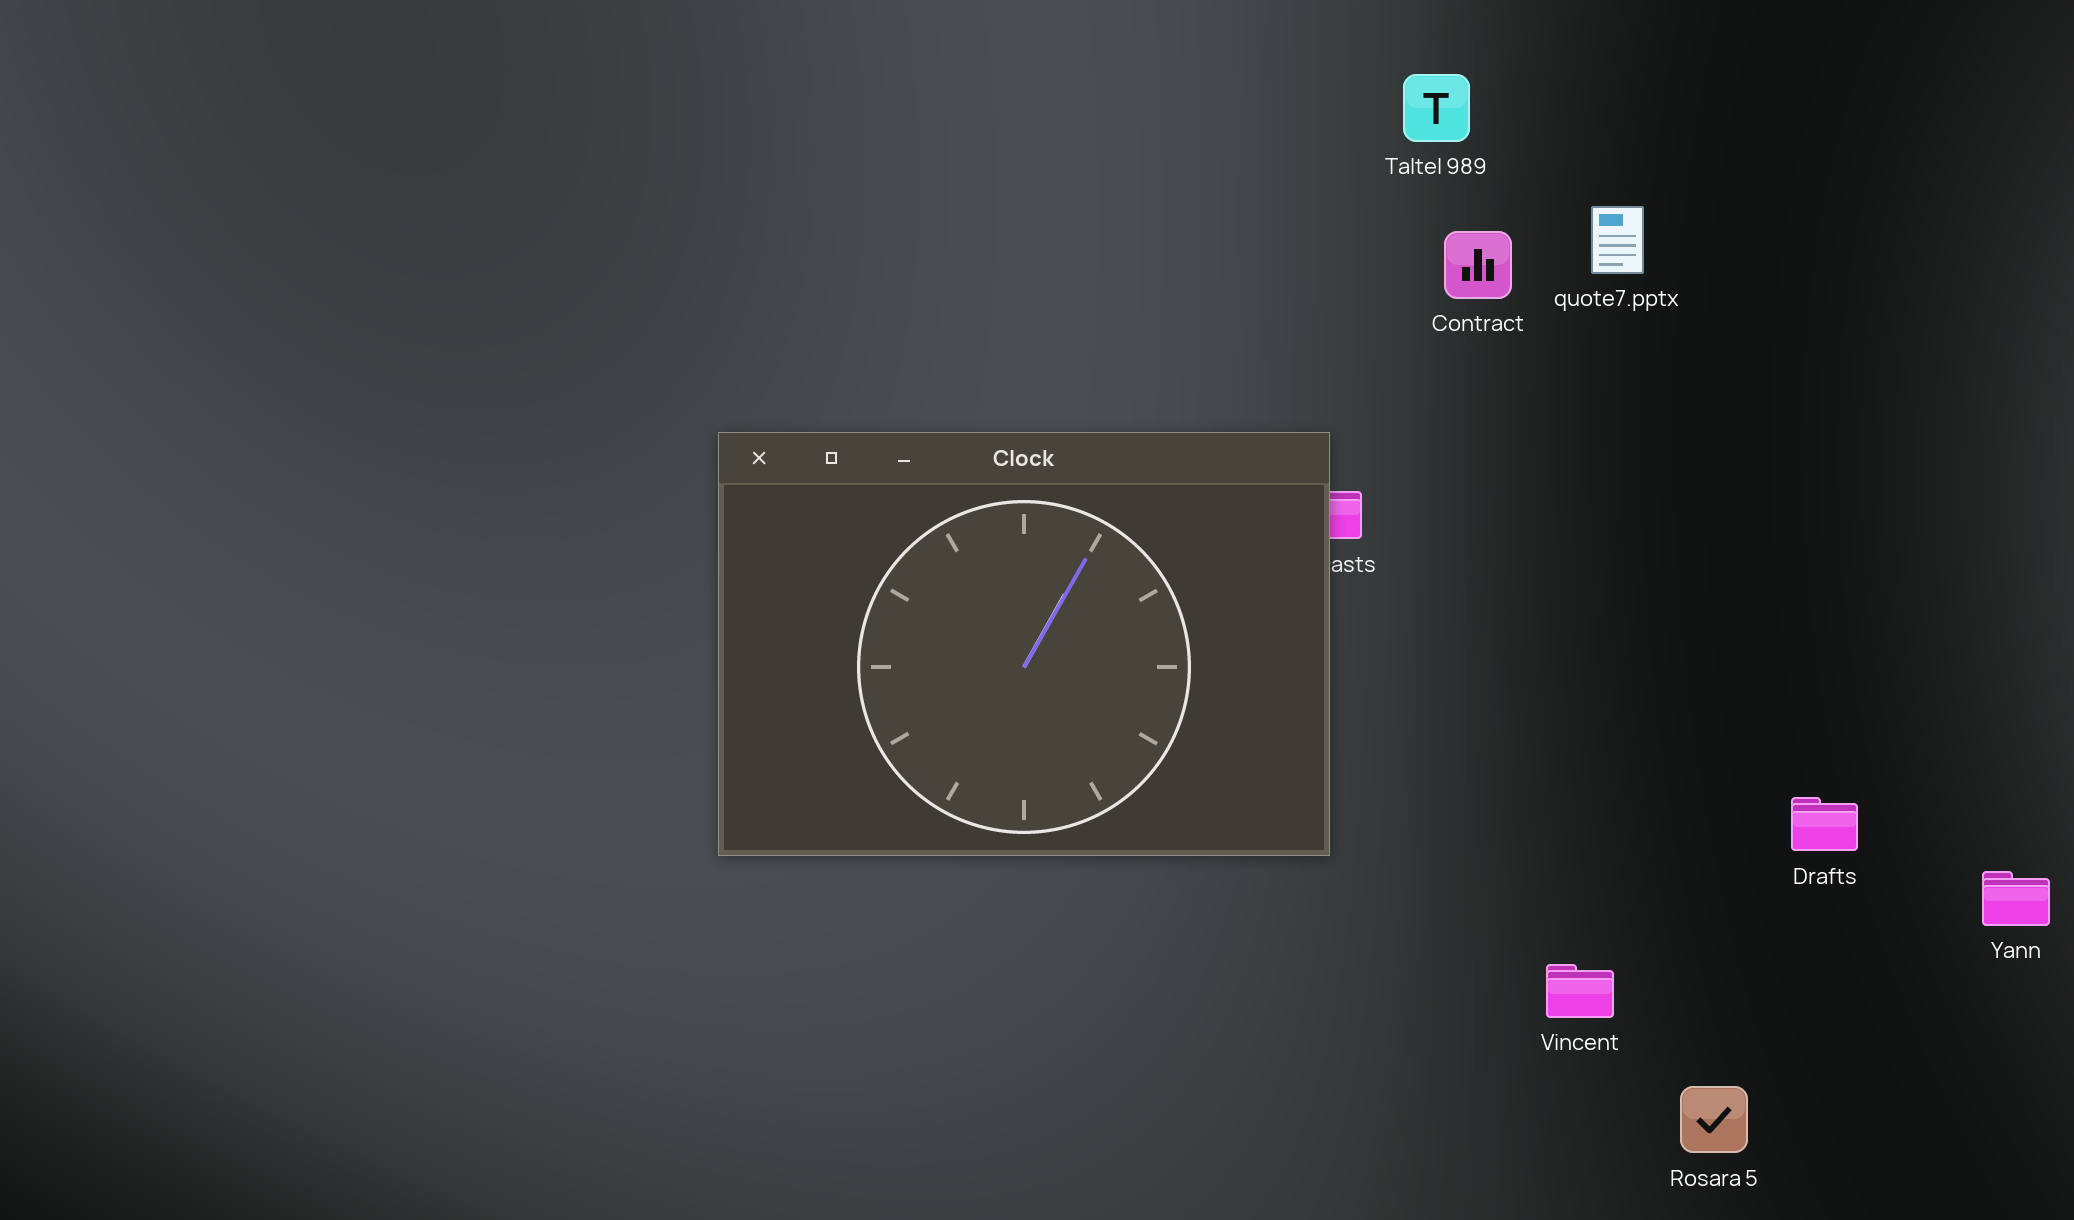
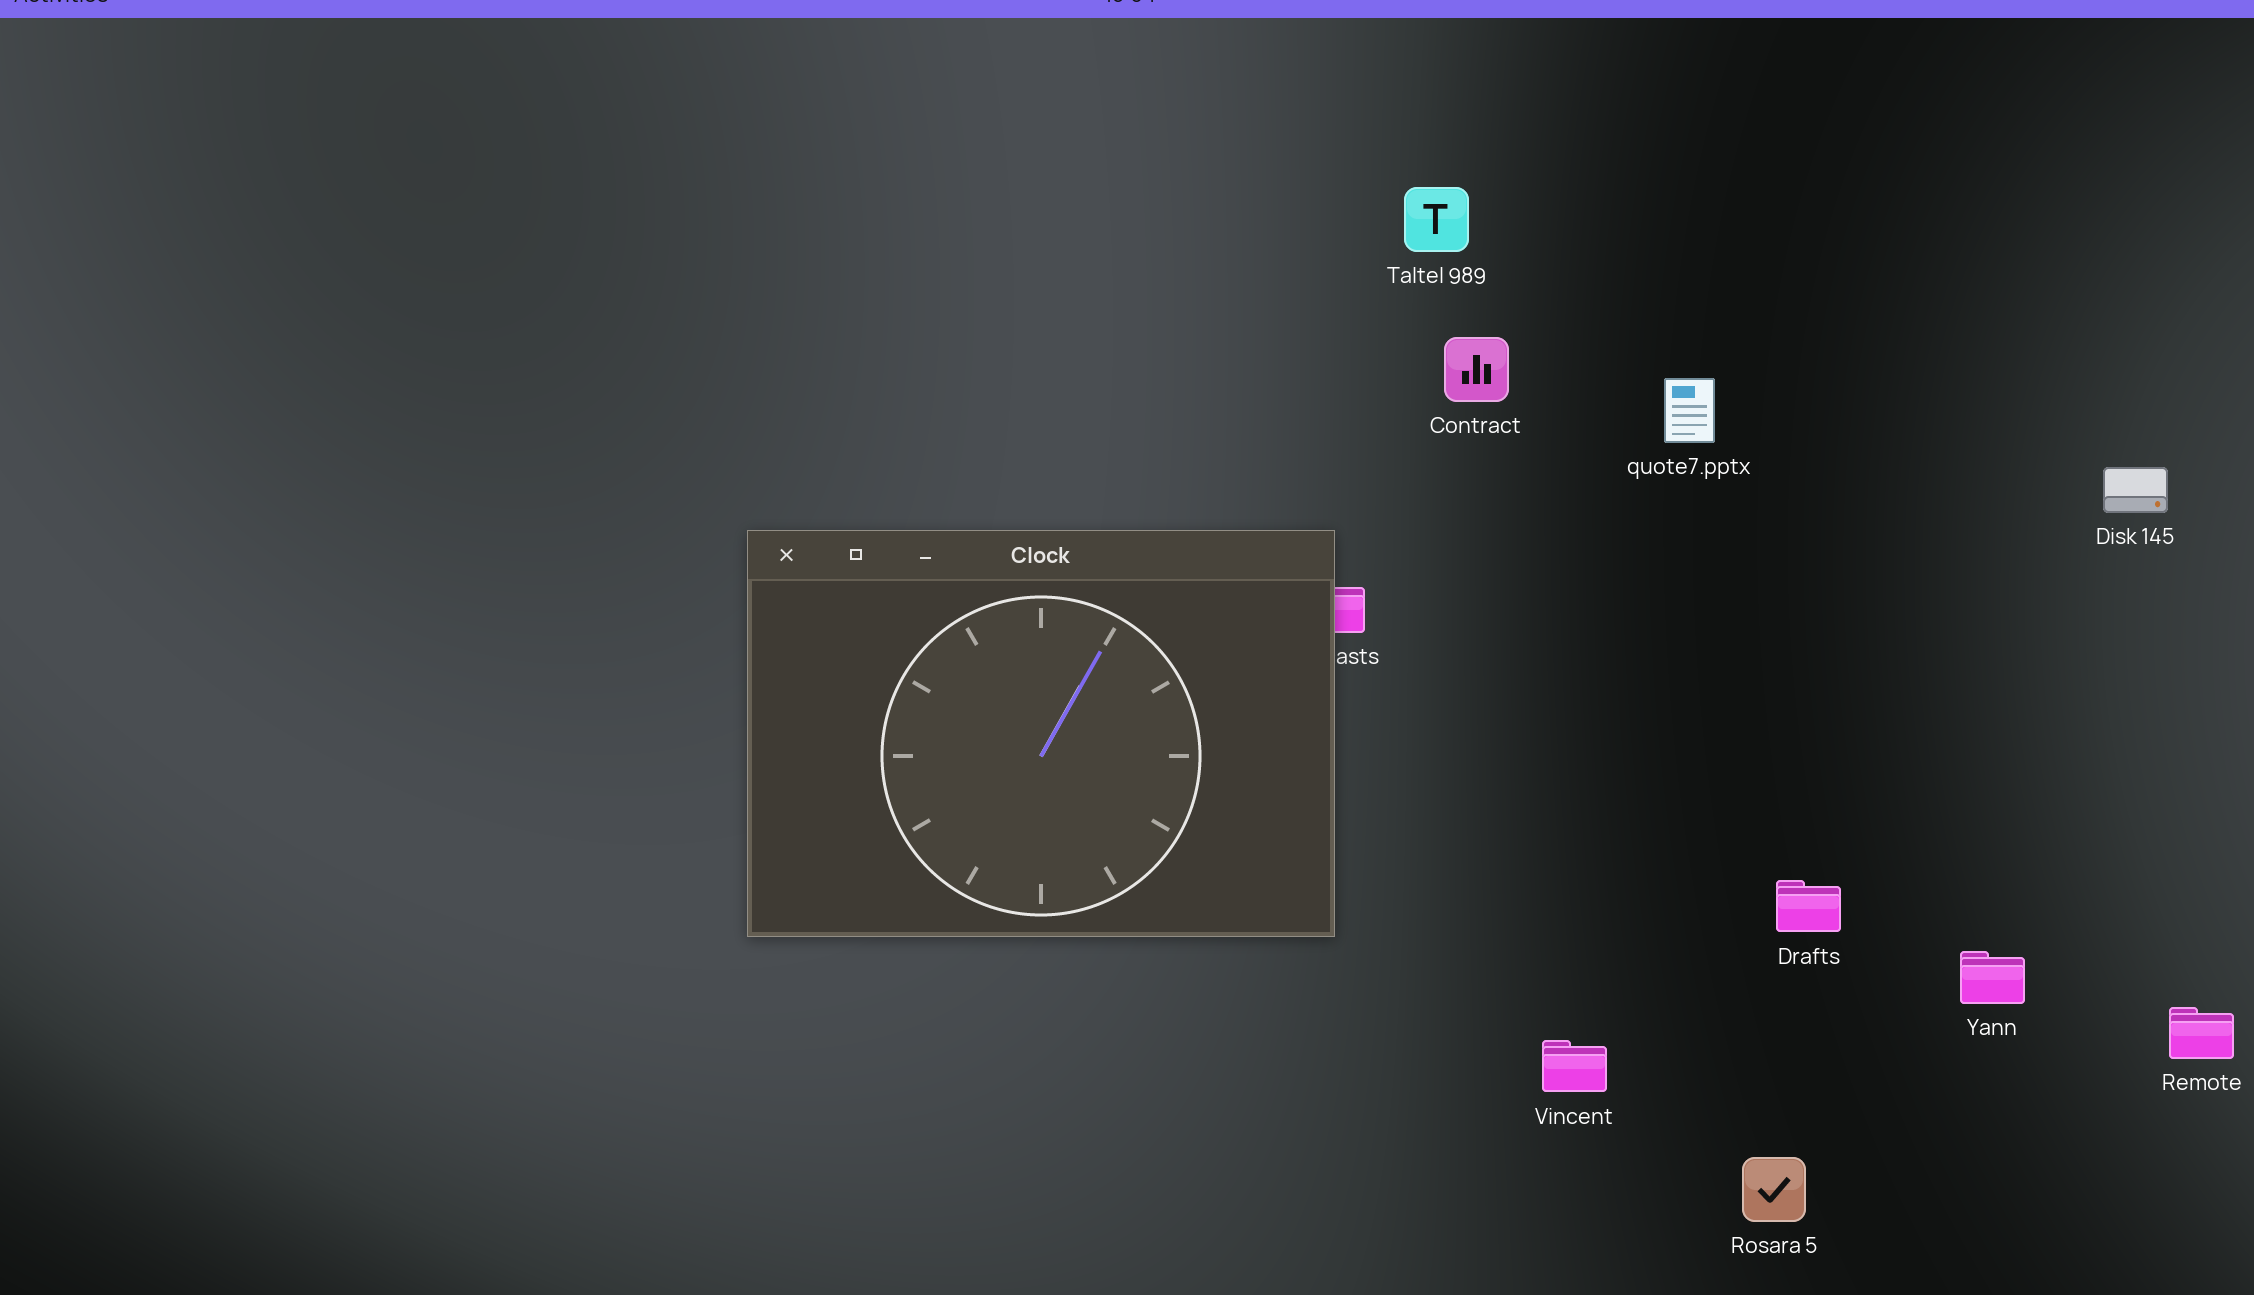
quote7.pptx: [1591,206,1644,274] -> [1664,378,1715,443], moved
Rosara 5: [1680,1086,1748,1153] -> [1742,1157,1806,1222], moved

